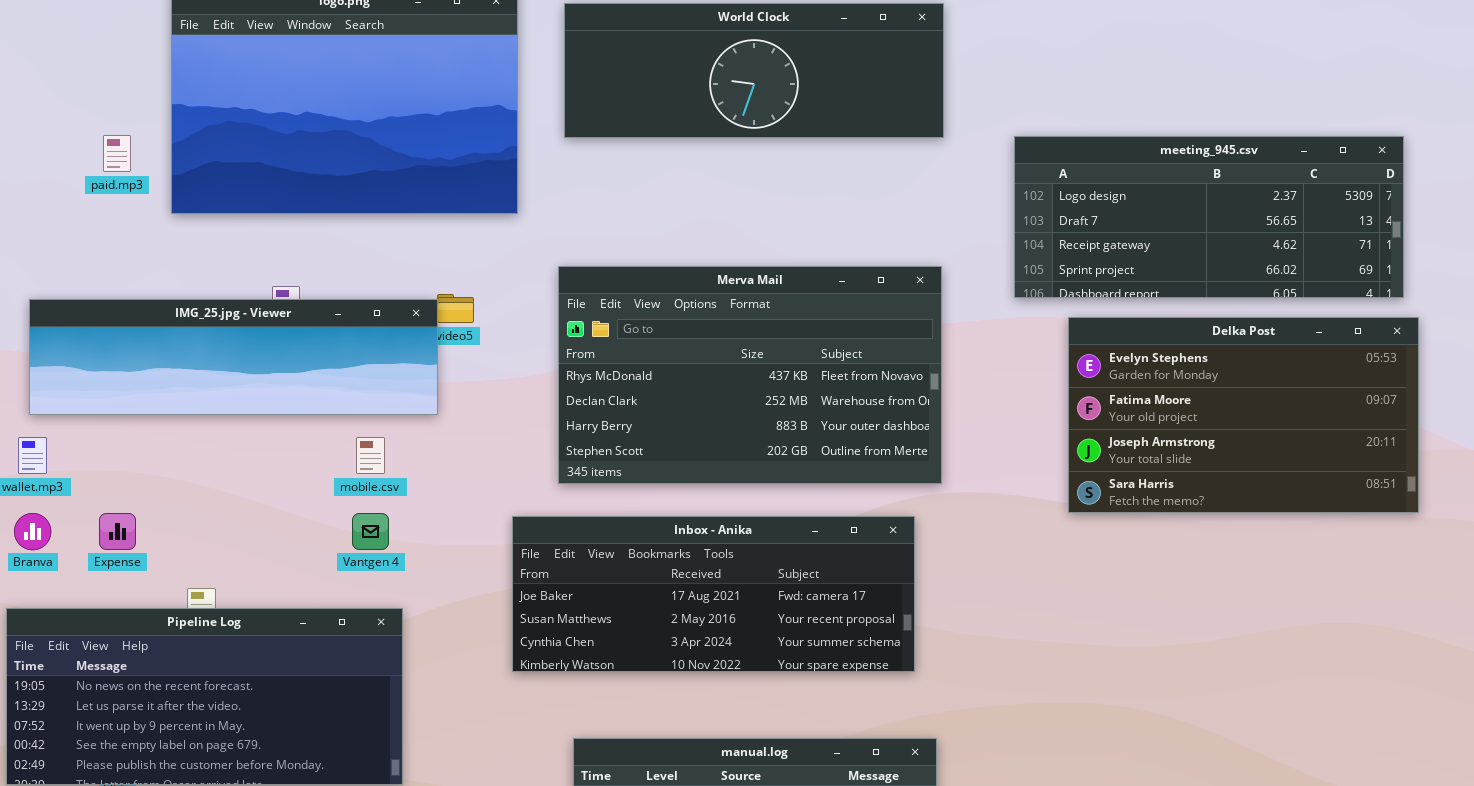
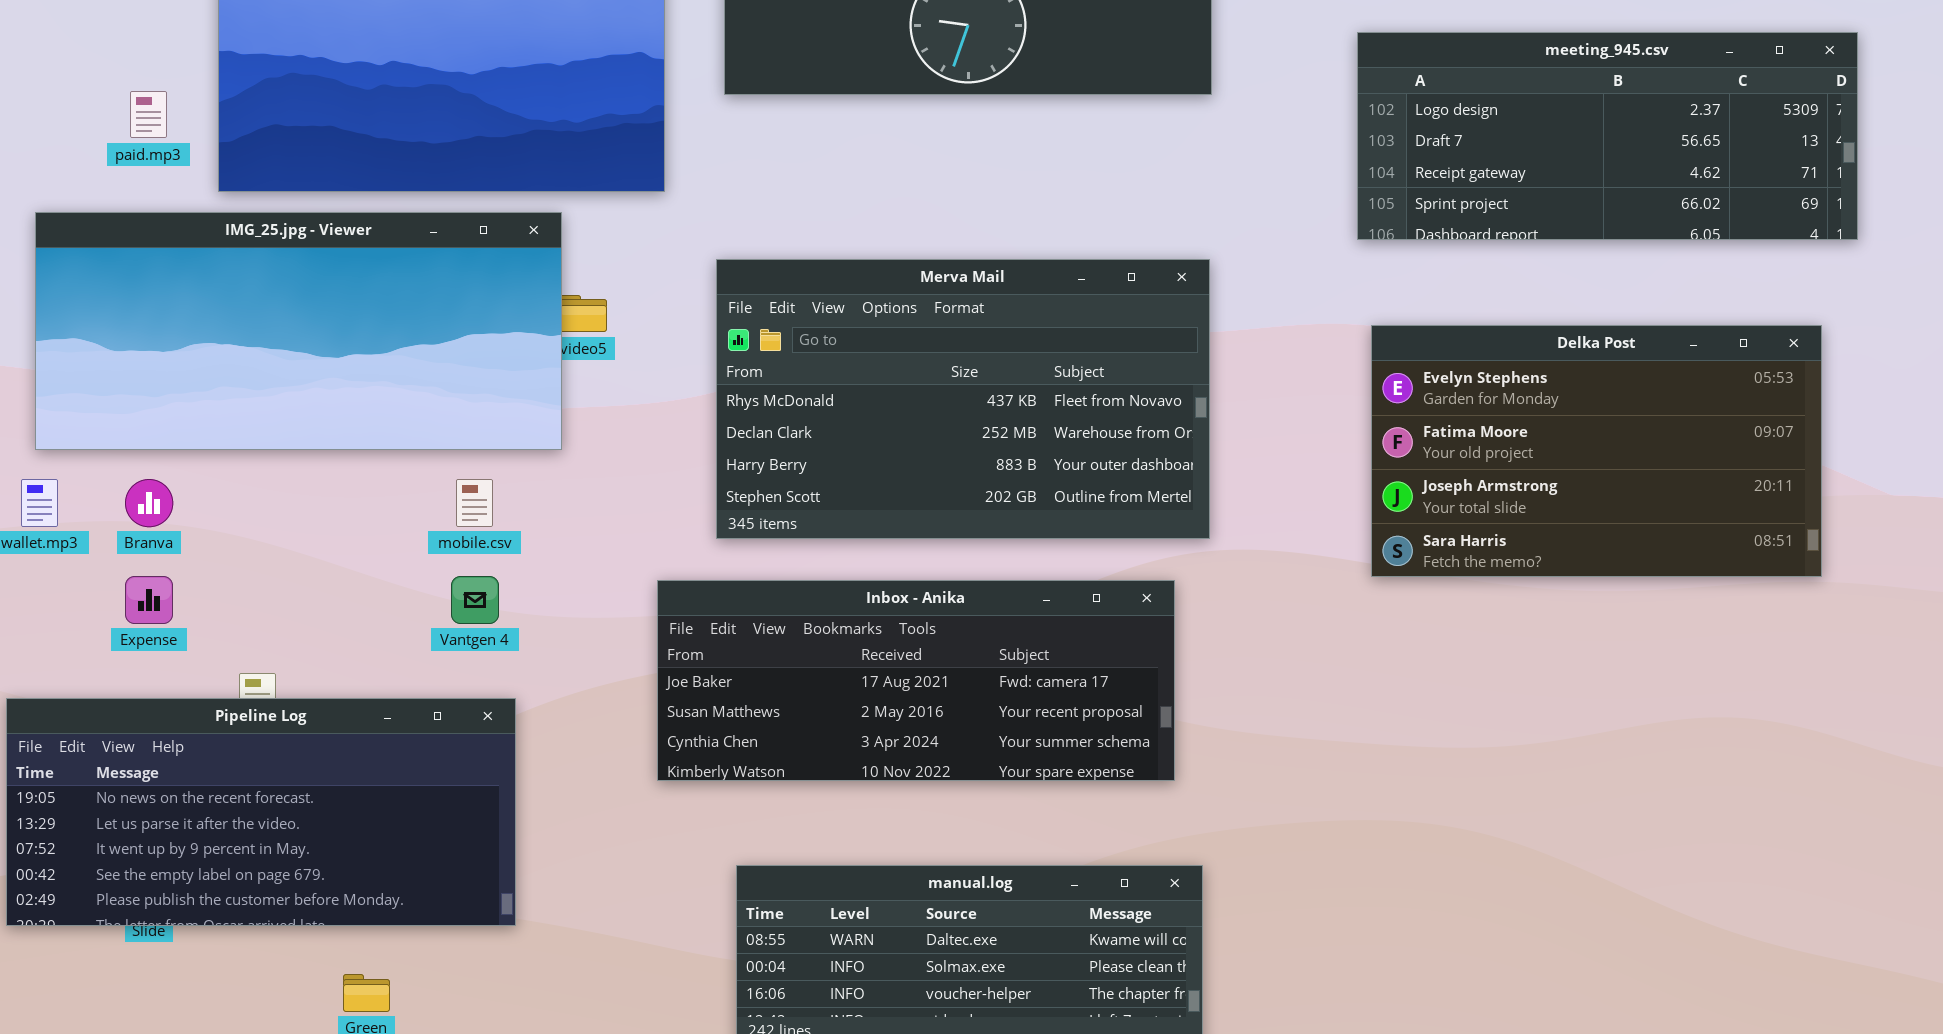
meeting_945.csv: [1014,136,1404,298] -> [1357,32,1858,240], moved
IMG_25.jpg - Viewer: [29,299,438,415] -> [35,212,562,450], resized
Branva: [14,513,51,550] -> [125,479,173,527], moved

